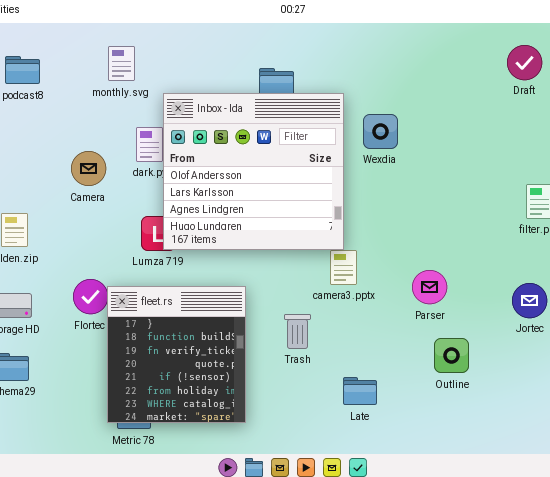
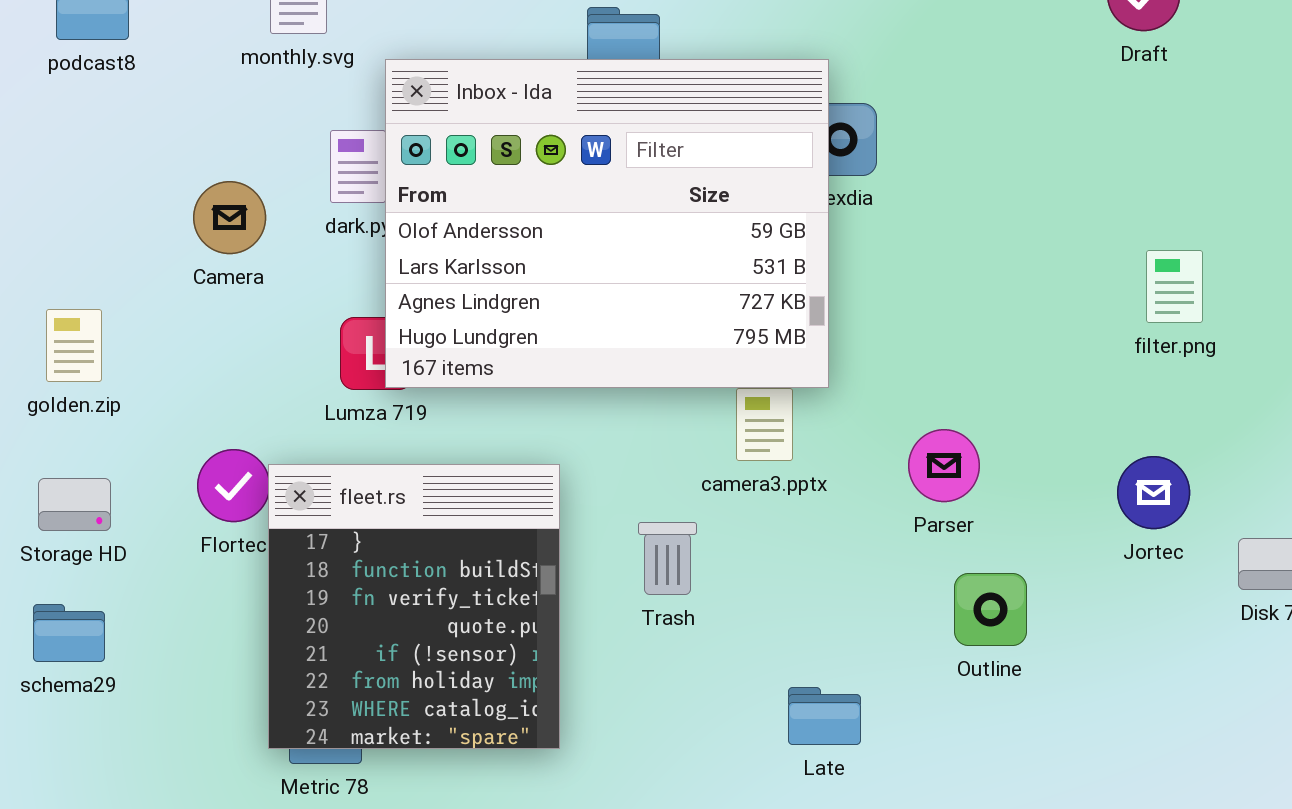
Inbox - Ida: [163,93,344,250] -> [385,59,829,388], resized
Late: [343,377,377,405] -> [788,687,861,745], moved

